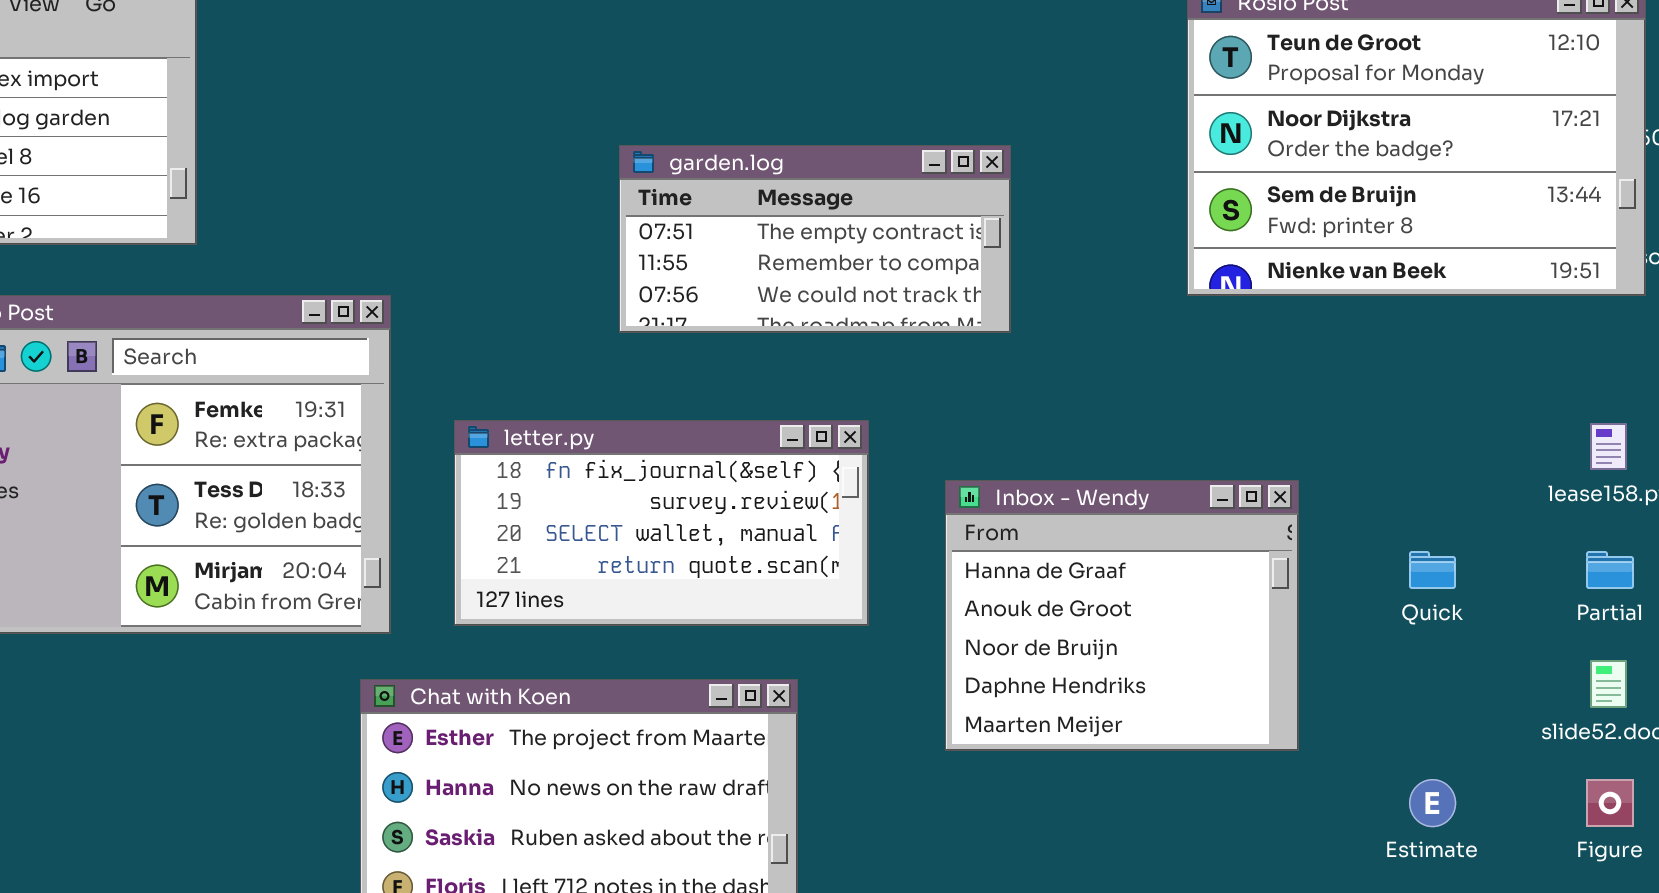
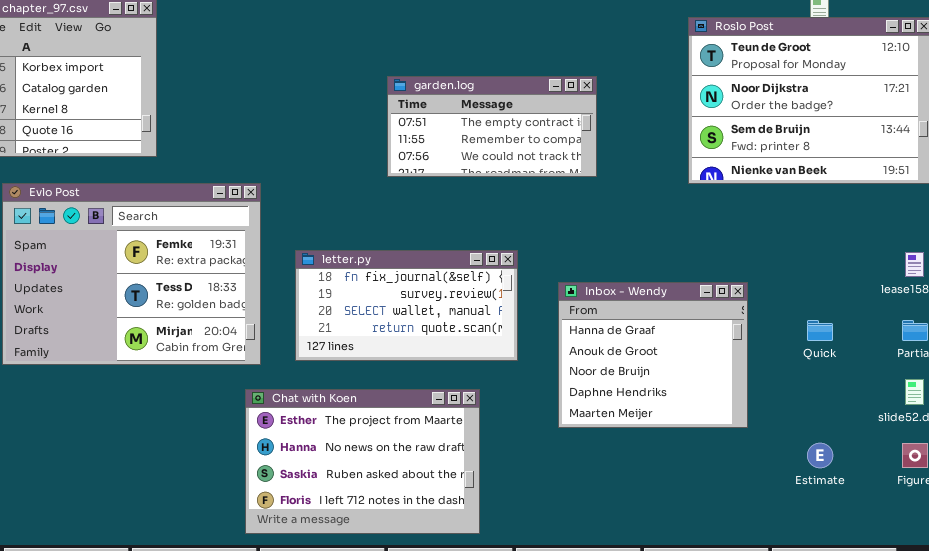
garden.log: [619,145,1011,333] -> [387,76,597,177], moved

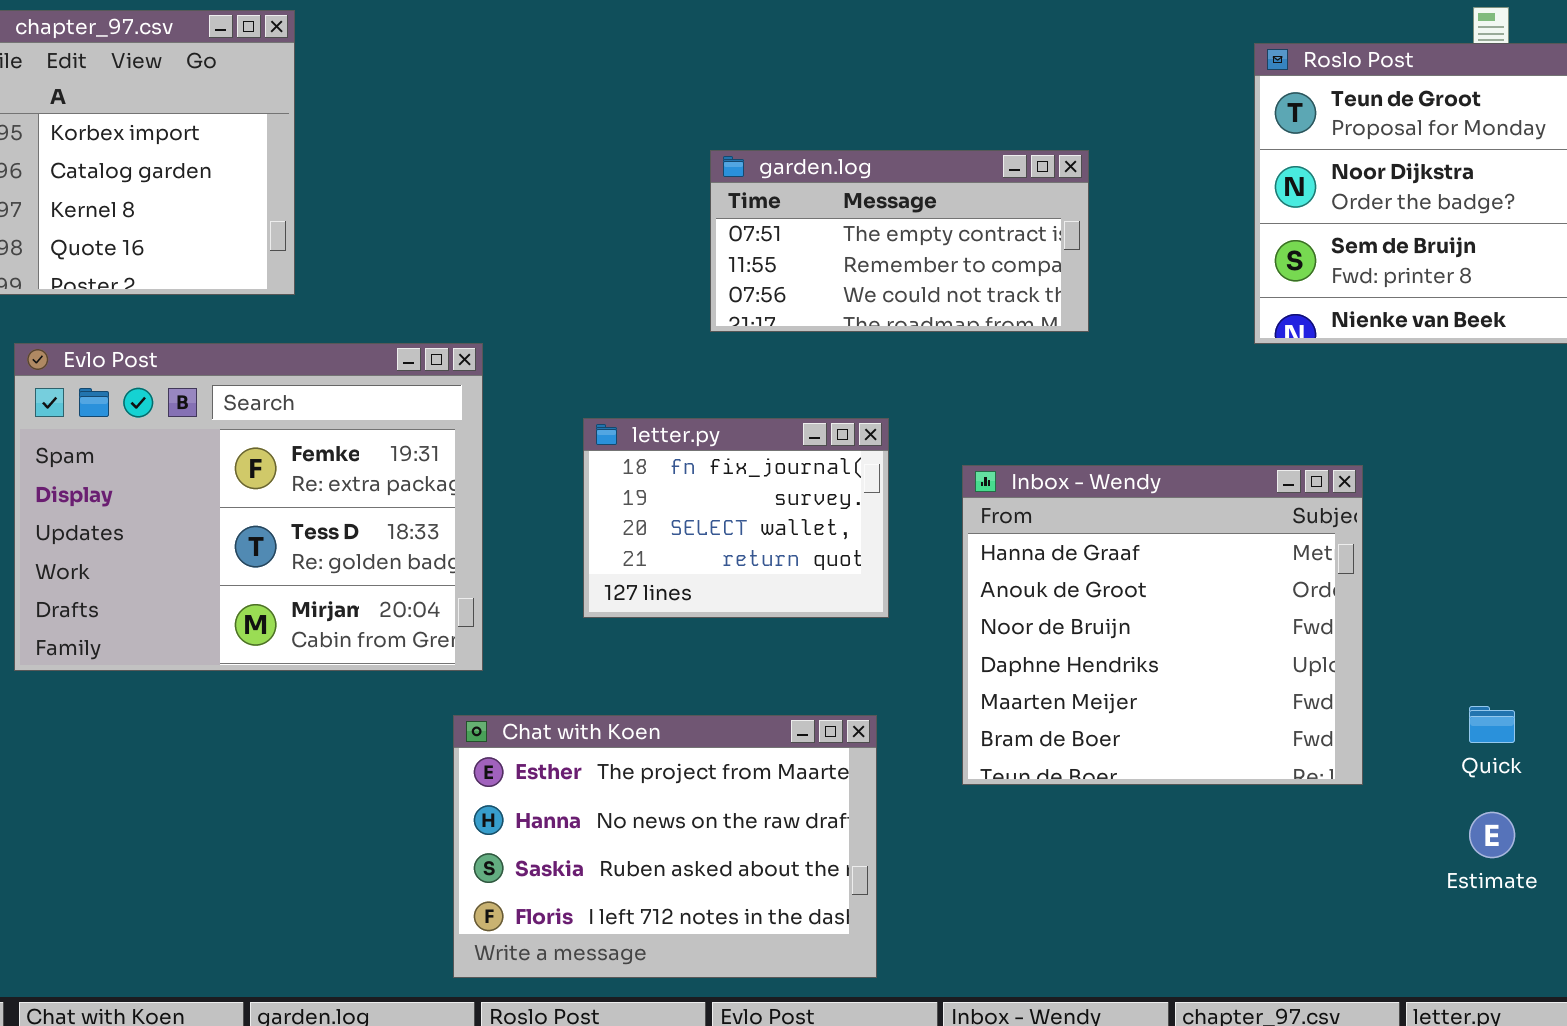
letter.py: [295,250,518,361] -> [583,418,889,618], moved, resized
Inbox - Wendy: [558,282,748,428] -> [962,465,1363,785], resized
Quick: [807,320,833,341] -> [1469,706,1515,743], moved

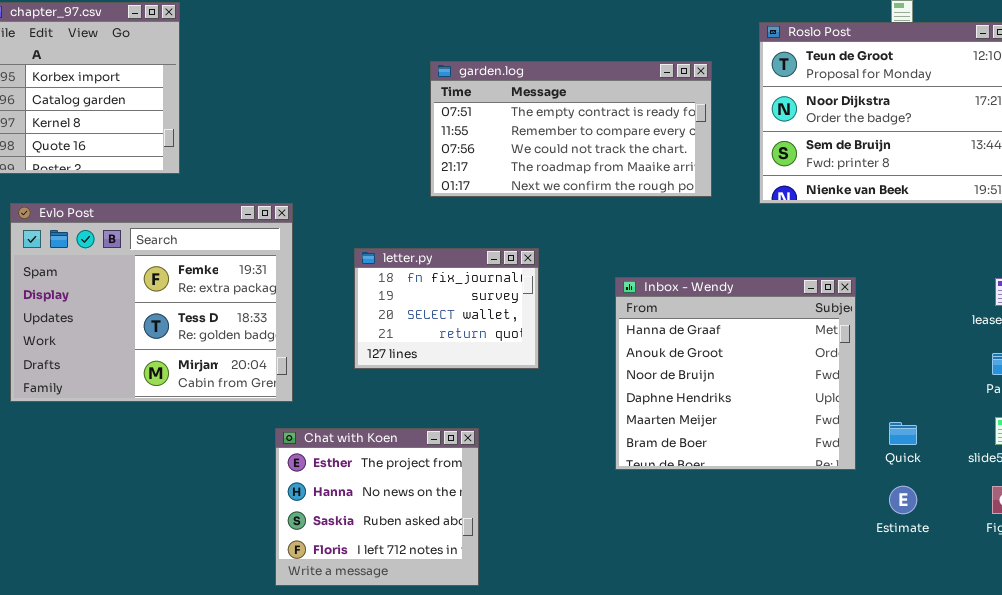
garden.log: [710,150,1089,332] -> [430,61,712,197], resized
Inbox - Wendy: [962,465,1363,785] -> [615,277,856,470], moved
Chat with Koen: [453,715,877,978] -> [275,428,479,586], resized

